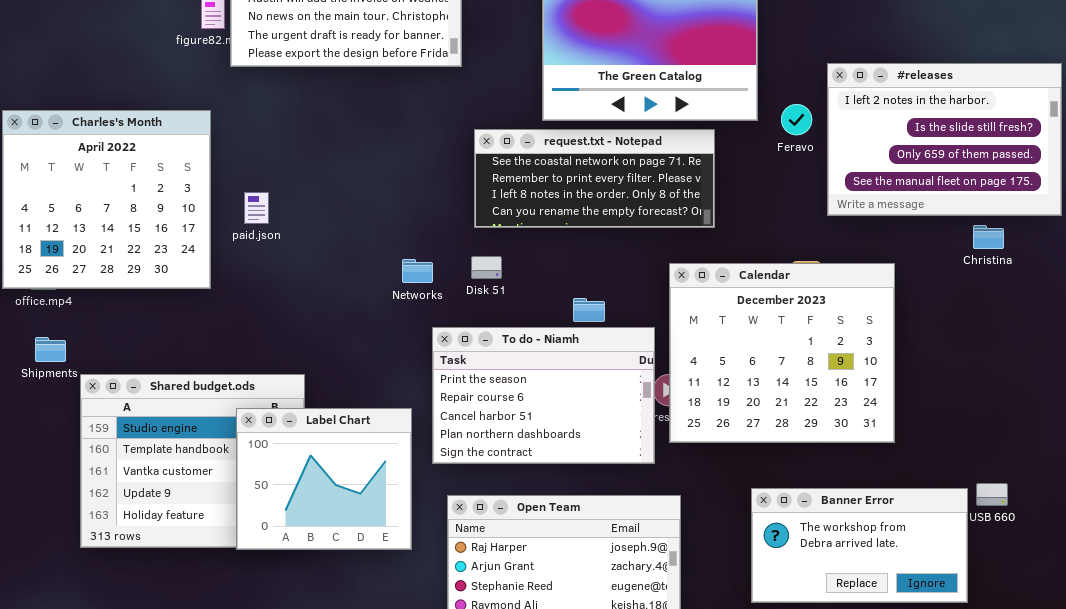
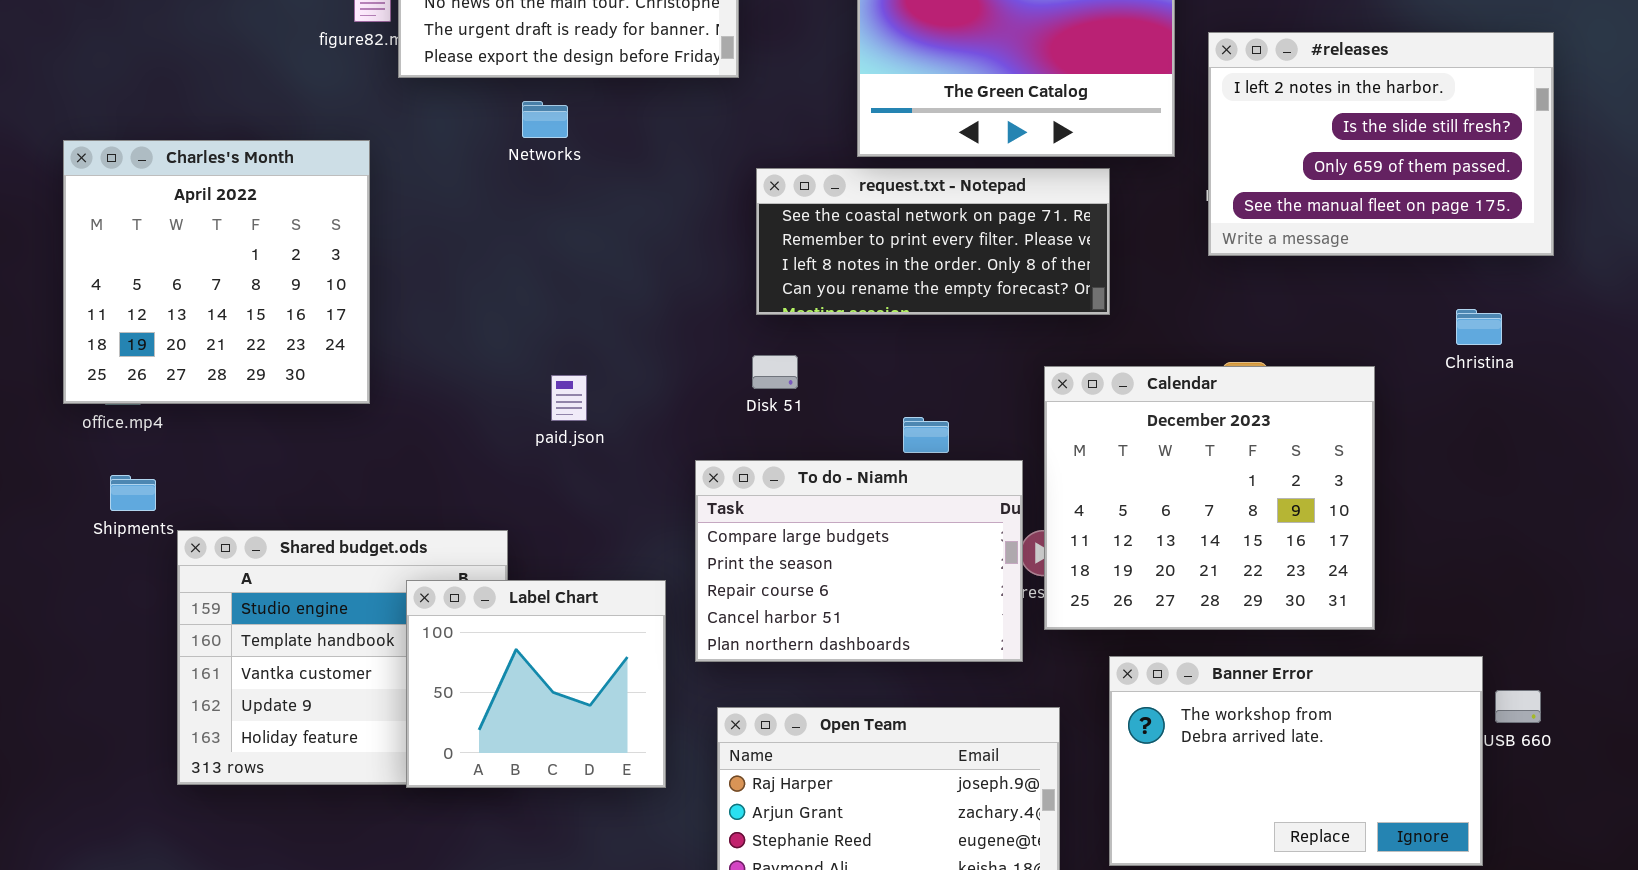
#releases: [827,63,1062,216] -> [1208,32,1554,256], moved
paid.json: [244,192,269,224] -> [551,375,587,421], moved
Christina: [973,225,1004,249] -> [1456,309,1502,345], moved
Networks: [402,259,433,283] -> [522,101,568,138], moved
To do - Niamh: [432,327,655,464] -> [695,460,1023,662], scrolled up 1 row
Banner Error: [751,488,968,603] -> [1109,656,1483,866], resized

